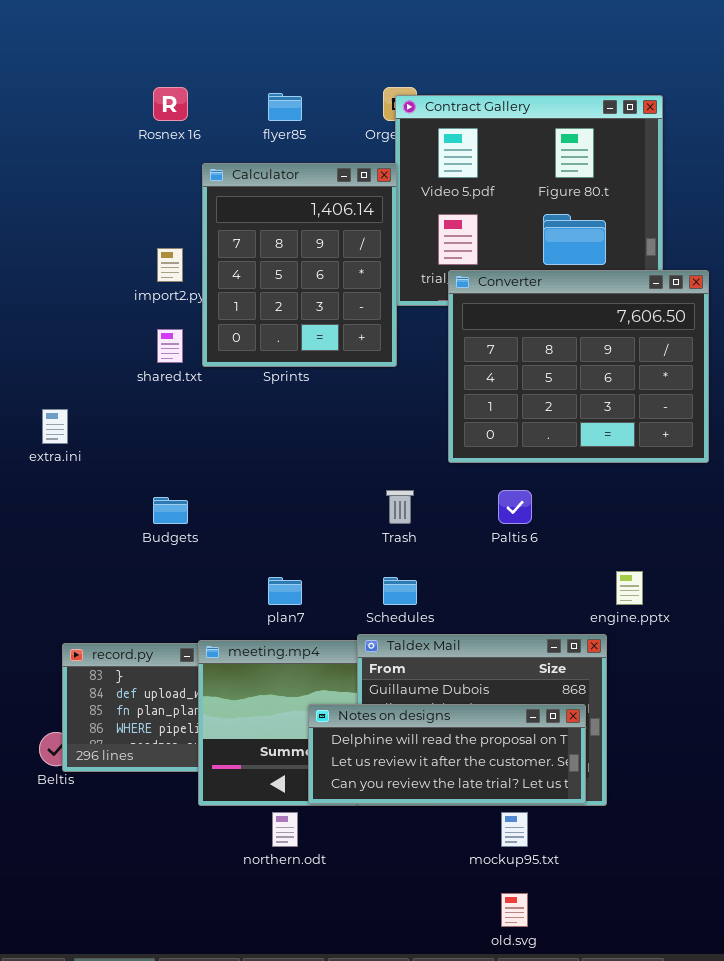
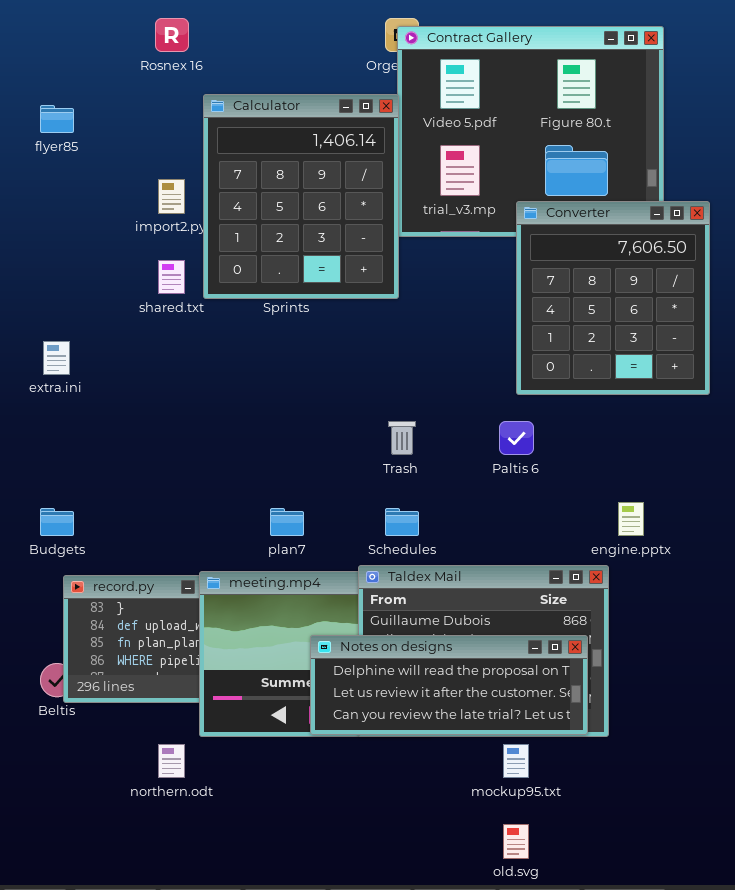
flyer85: [268,93,302,121] -> [40,105,74,133], moved
Converter: [448,270,709,463] -> [516,201,710,395], resized
Budgets: [153,497,188,524] -> [40,508,74,536], moved
northern.odt: [272,812,298,847] -> [158,744,185,778], moved

